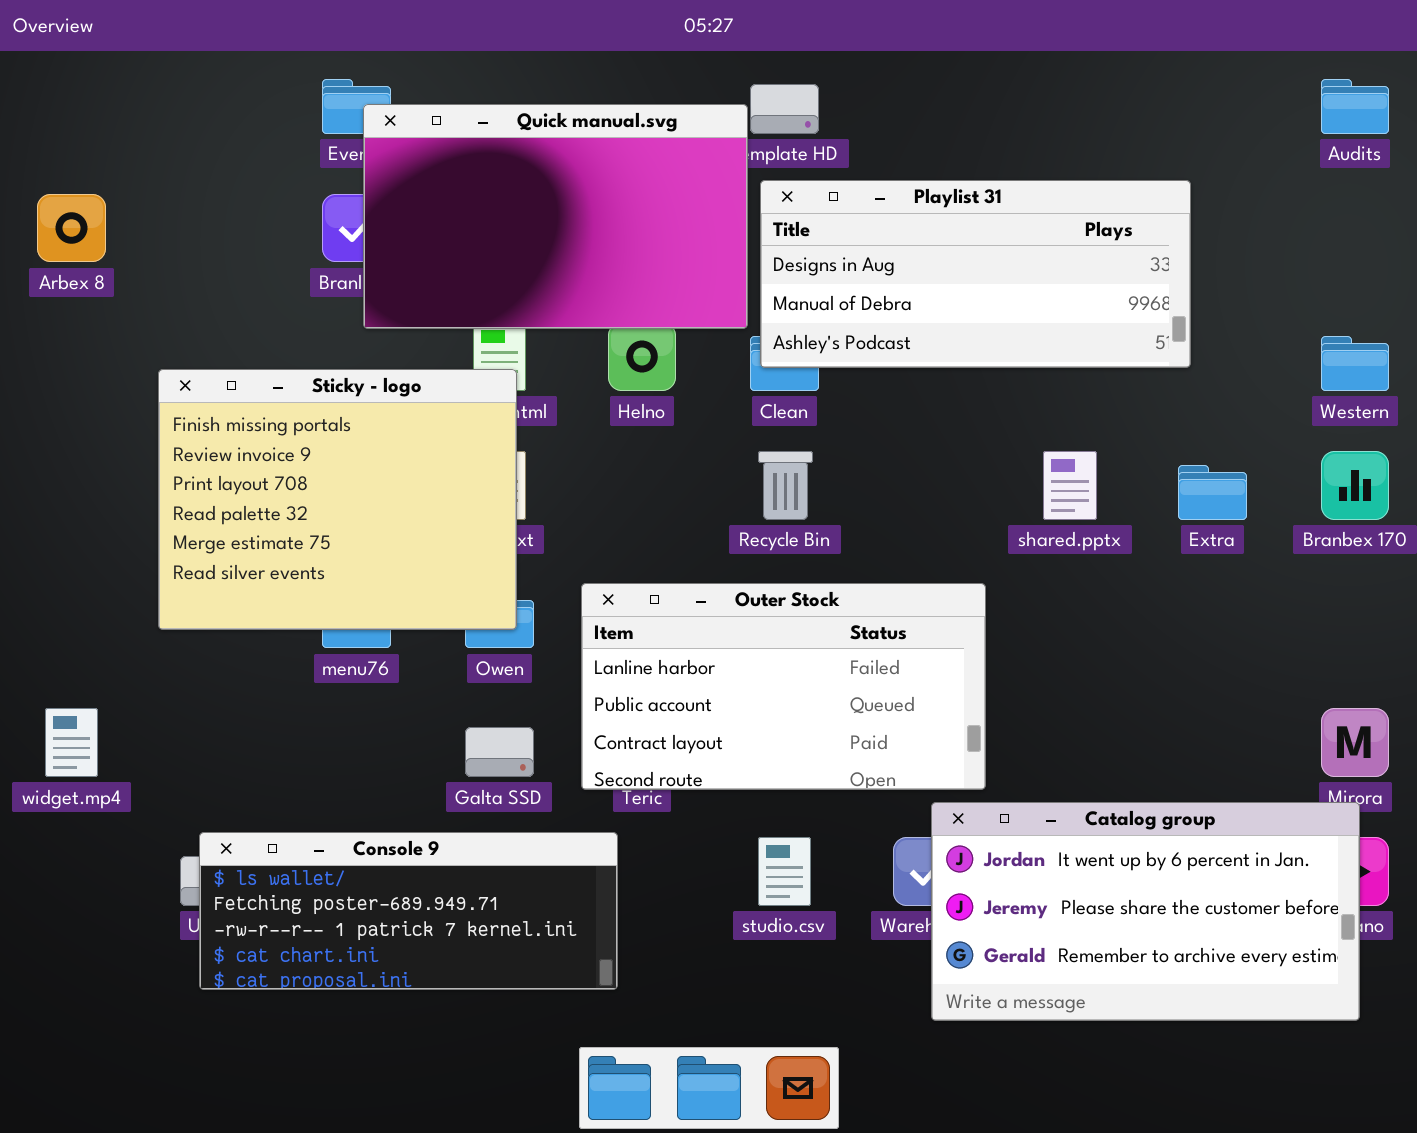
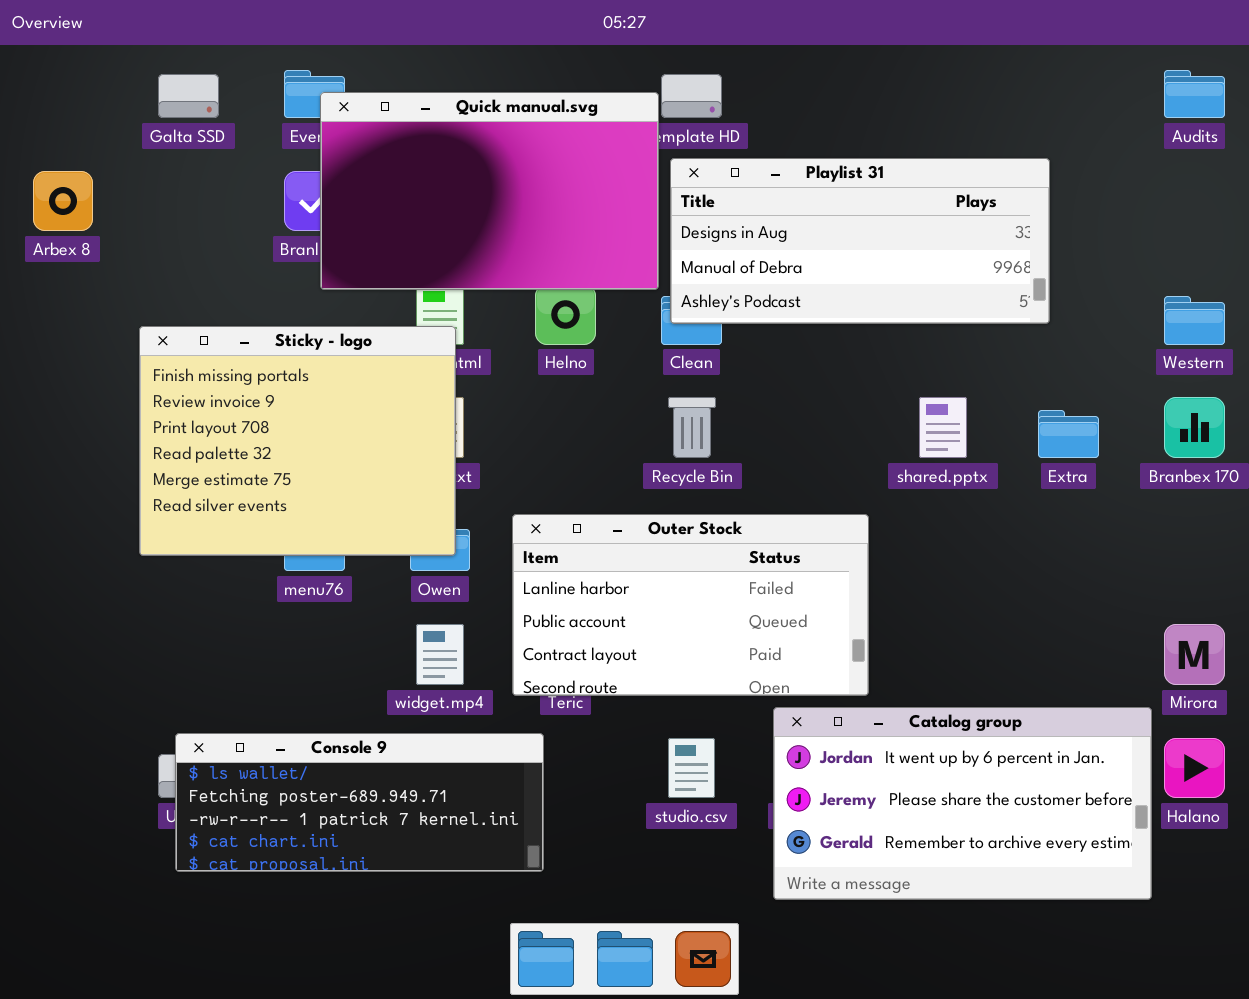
widget.mp4: [45,708,98,777] -> [416,624,464,685], moved
Galta SSD: [465,727,534,777] -> [158,74,219,118], moved
Catalog group: [931,802,1360,1021] -> [773,707,1152,900], moved

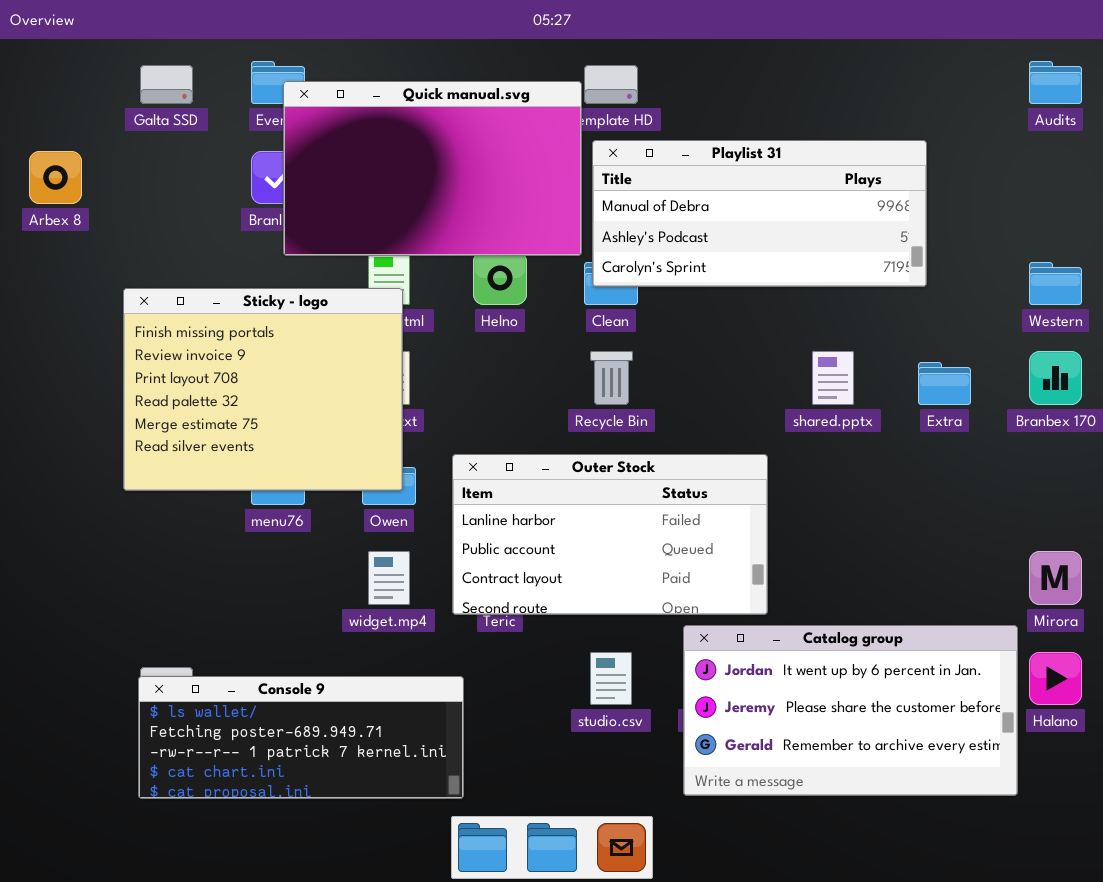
Playlist 31: [670,158,1050,324] -> [592,140,927,287], scrolled down 1 row
Console 9: [175,733,544,872] -> [138,676,464,799], moved

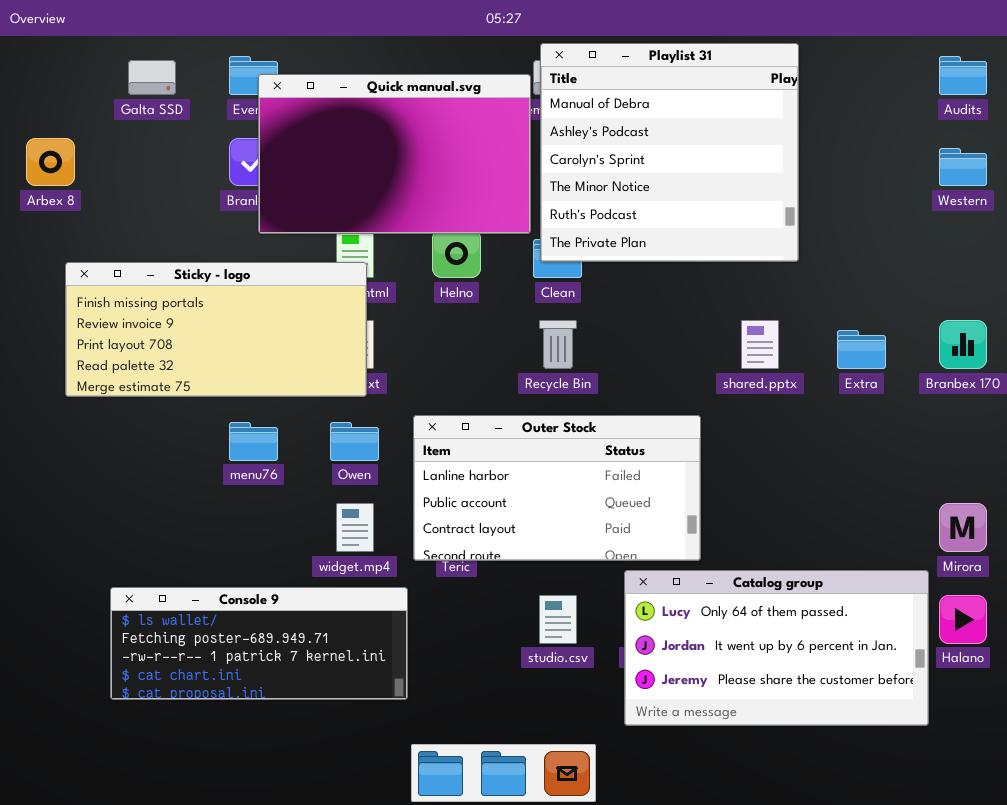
Playlist 31: [592,140,927,287] -> [540,43,799,262], resized
Western: [1029,262,1082,305] -> [939,148,987,186], moved
Sticky - logo: [123,288,403,491] -> [65,262,367,397], resized
Catalog group: [683,625,1018,796] -> [624,570,929,726], scrolled up 1 row
Console 9: [138,676,464,799] -> [110,587,408,700], moved

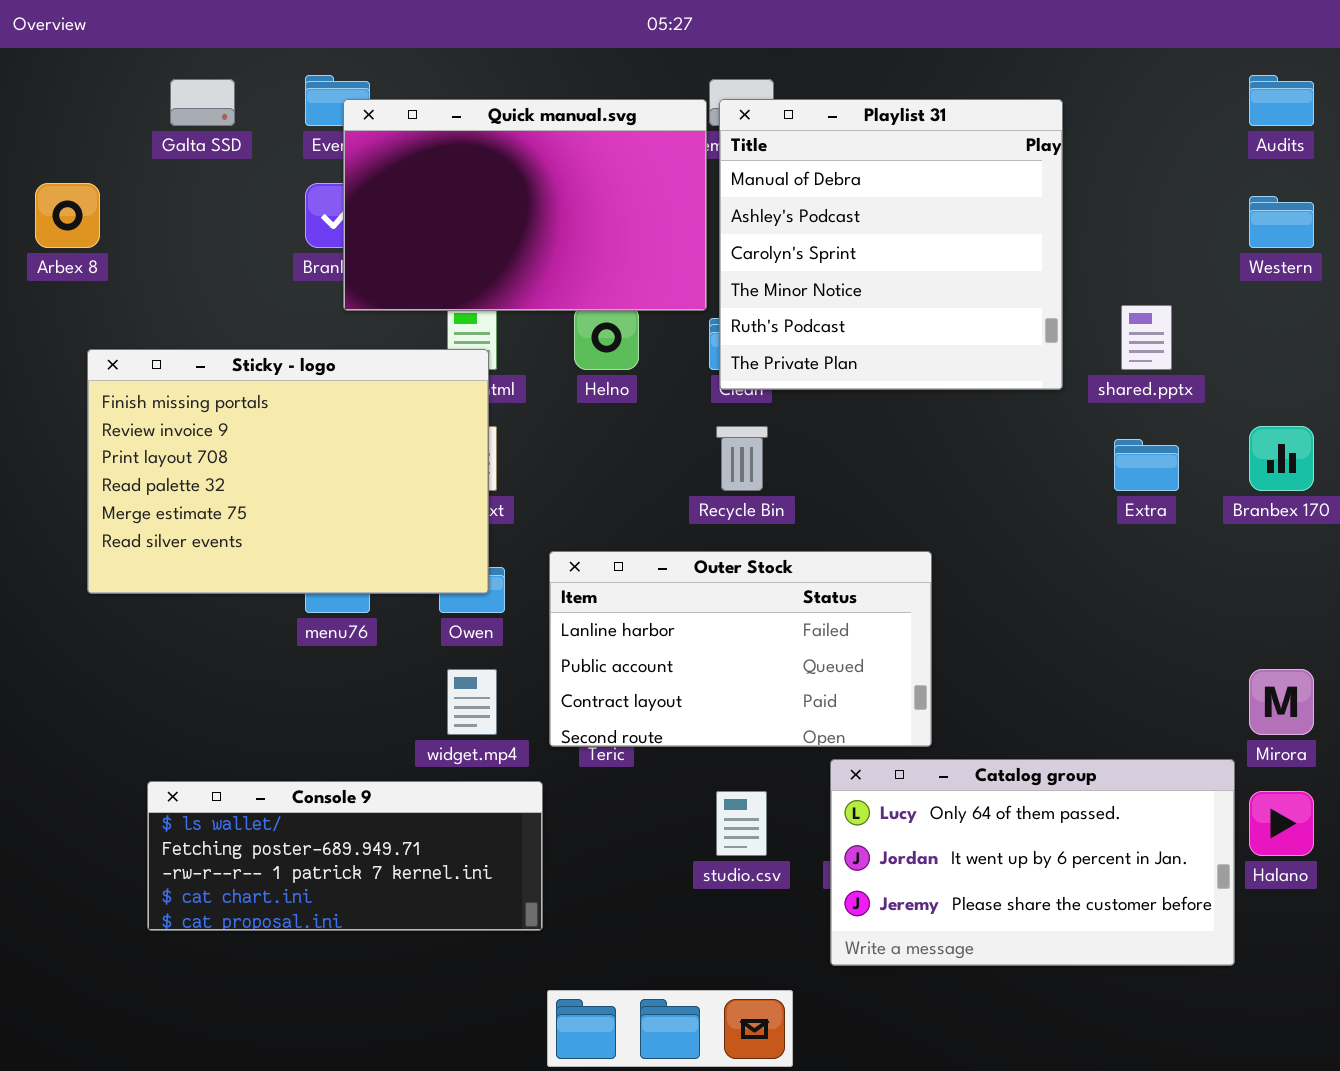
Playlist 31: [540,43,799,262] -> [719,99,1063,390], moved
Sticky - logo: [65,262,367,397] -> [87,349,489,594], resized
shared.pptx: [741,320,779,369] -> [1121,305,1172,370], moved

